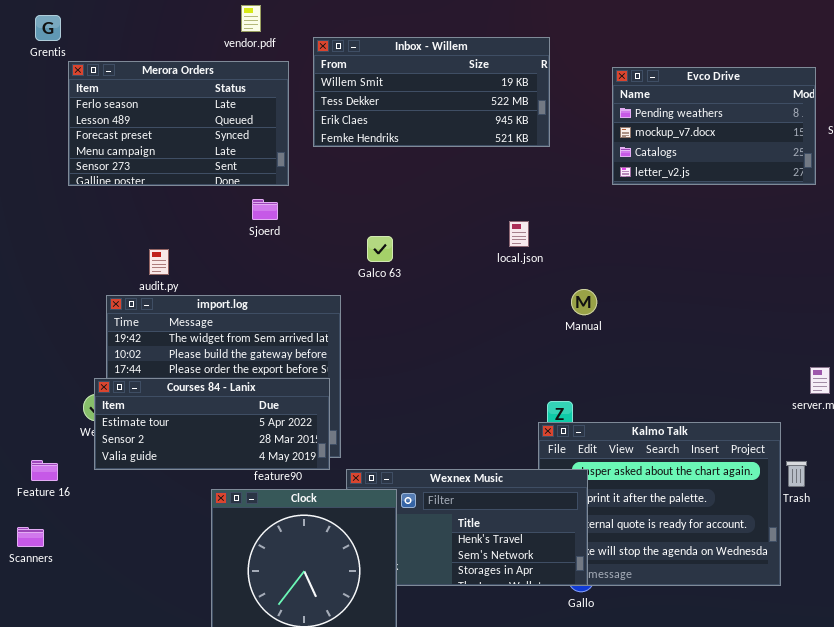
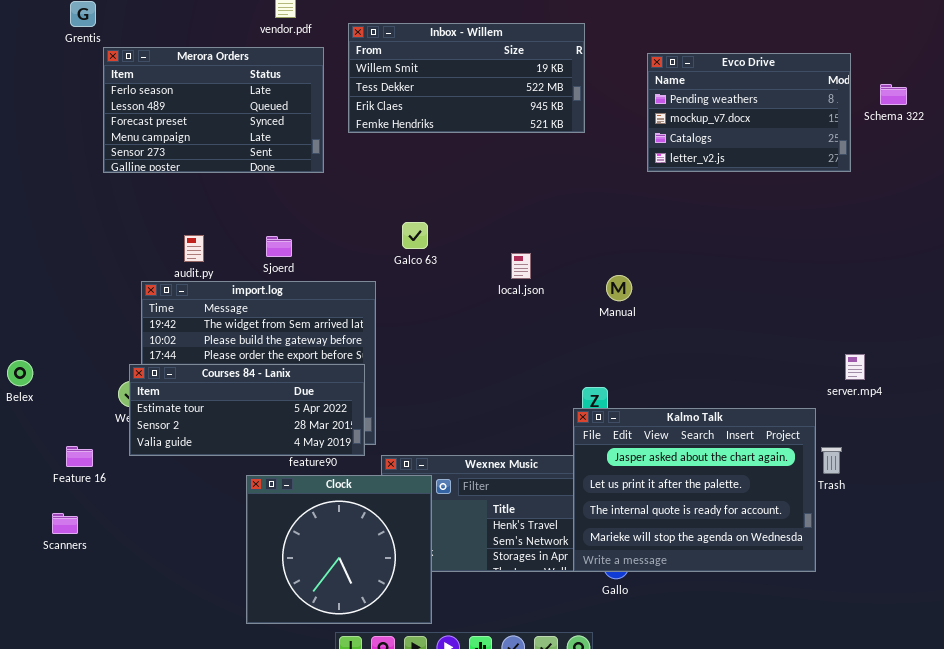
Sjoerd: [252,199,278,220] -> [266,236,292,257], moved
local.json: [509,221,529,247] -> [511,253,531,279], moved
Kalmo Talk: [538,422,781,586] -> [573,408,816,572], raised

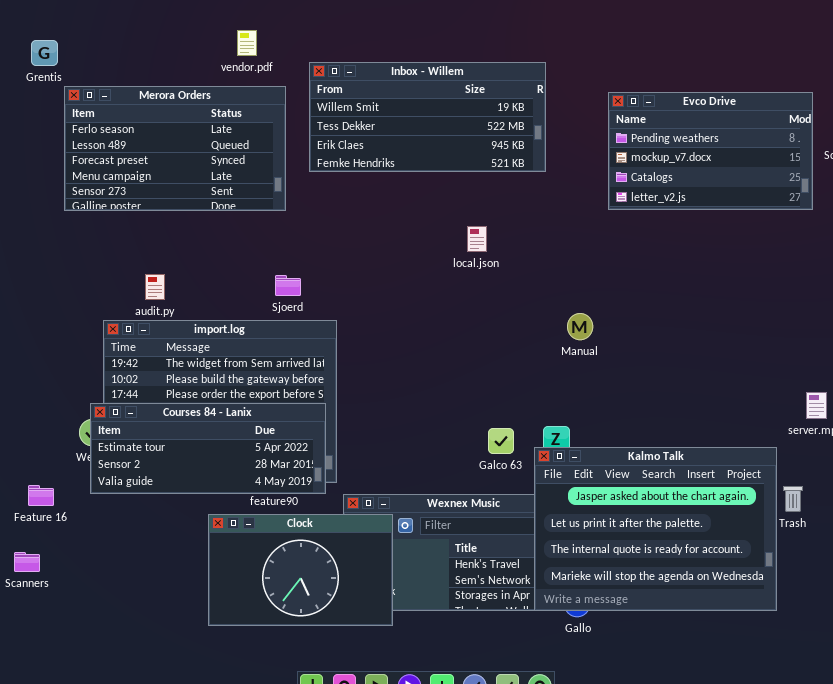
Galco 63: [402,222,428,249] -> [488,428,514,454], moved
Sjoerd: [266,236,292,257] -> [275,275,301,296], moved
local.json: [511,253,531,279] -> [467,226,487,252], moved
Clock: [246,475,432,624] -> [208,514,393,626], resized

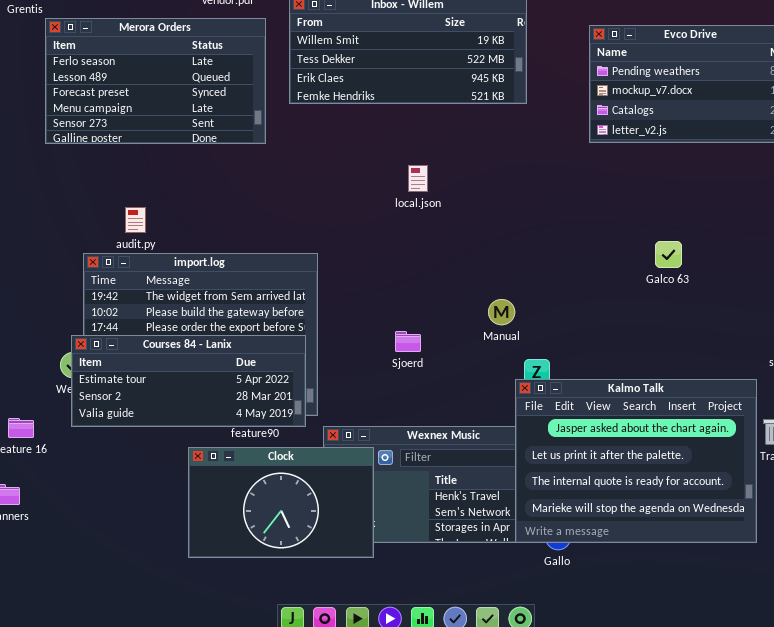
local.json: [467,226,487,252] -> [408,165,428,192], moved
Sjoerd: [275,275,301,296] -> [395,331,421,352], moved
Manual: [567,313,593,340] -> [488,299,515,325], moved
Galco 63: [488,428,514,454] -> [655,241,682,268], moved

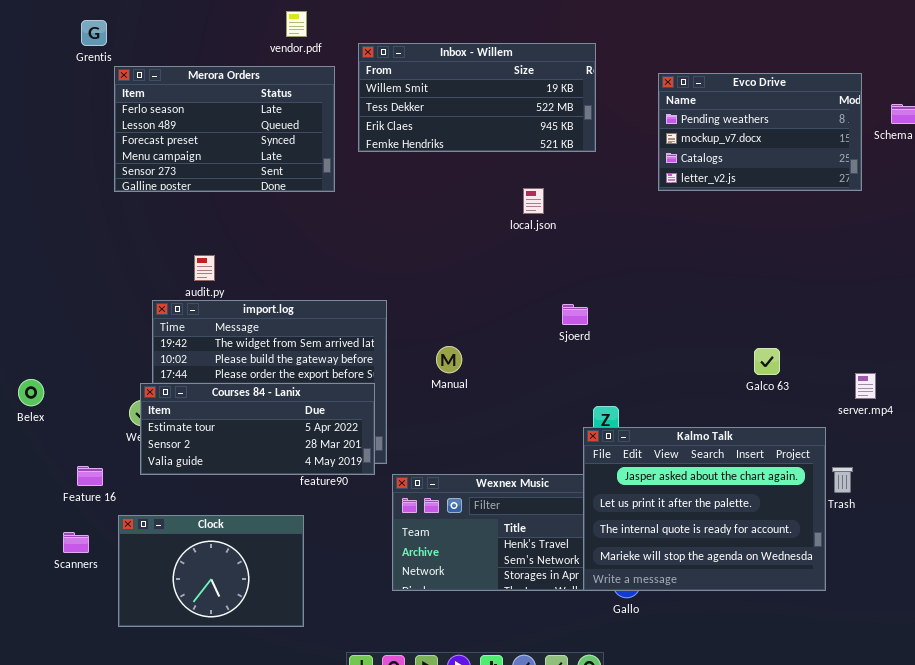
local.json: [408,165,428,192] -> [523,188,544,214], moved
Galco 63: [655,241,682,268] -> [754,348,780,375], moved
Manual: [488,299,515,325] -> [436,346,462,373], moved
Sjoerd: [395,331,421,352] -> [562,304,588,325], moved
Clock: [188,447,374,558] -> [118,515,304,627], moved

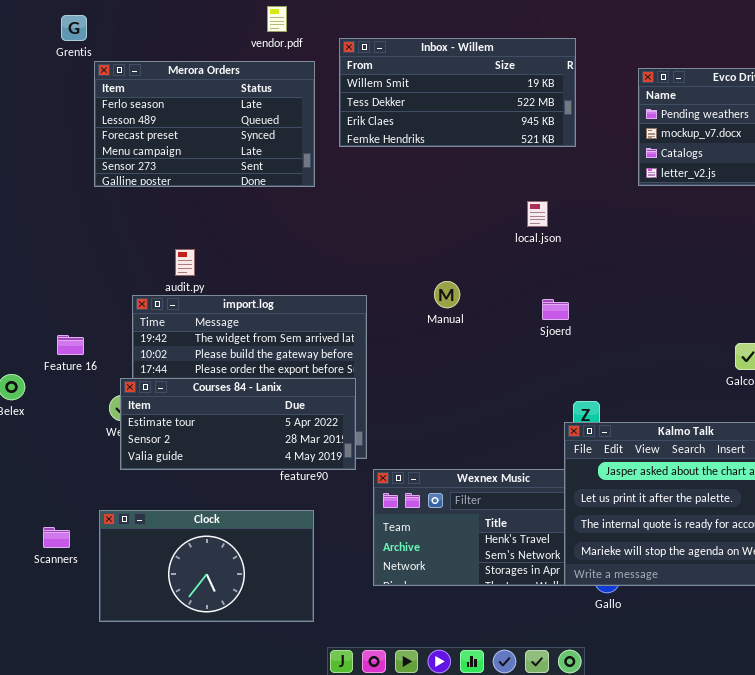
local.json: [523,188,544,214] -> [527,201,548,227], moved
Manual: [436,346,462,373] -> [434,281,460,308], moved
Feature 16: [77,466,103,486] -> [57,335,84,355], moved
Clock: [118,515,304,627] -> [99,510,314,622], resized

